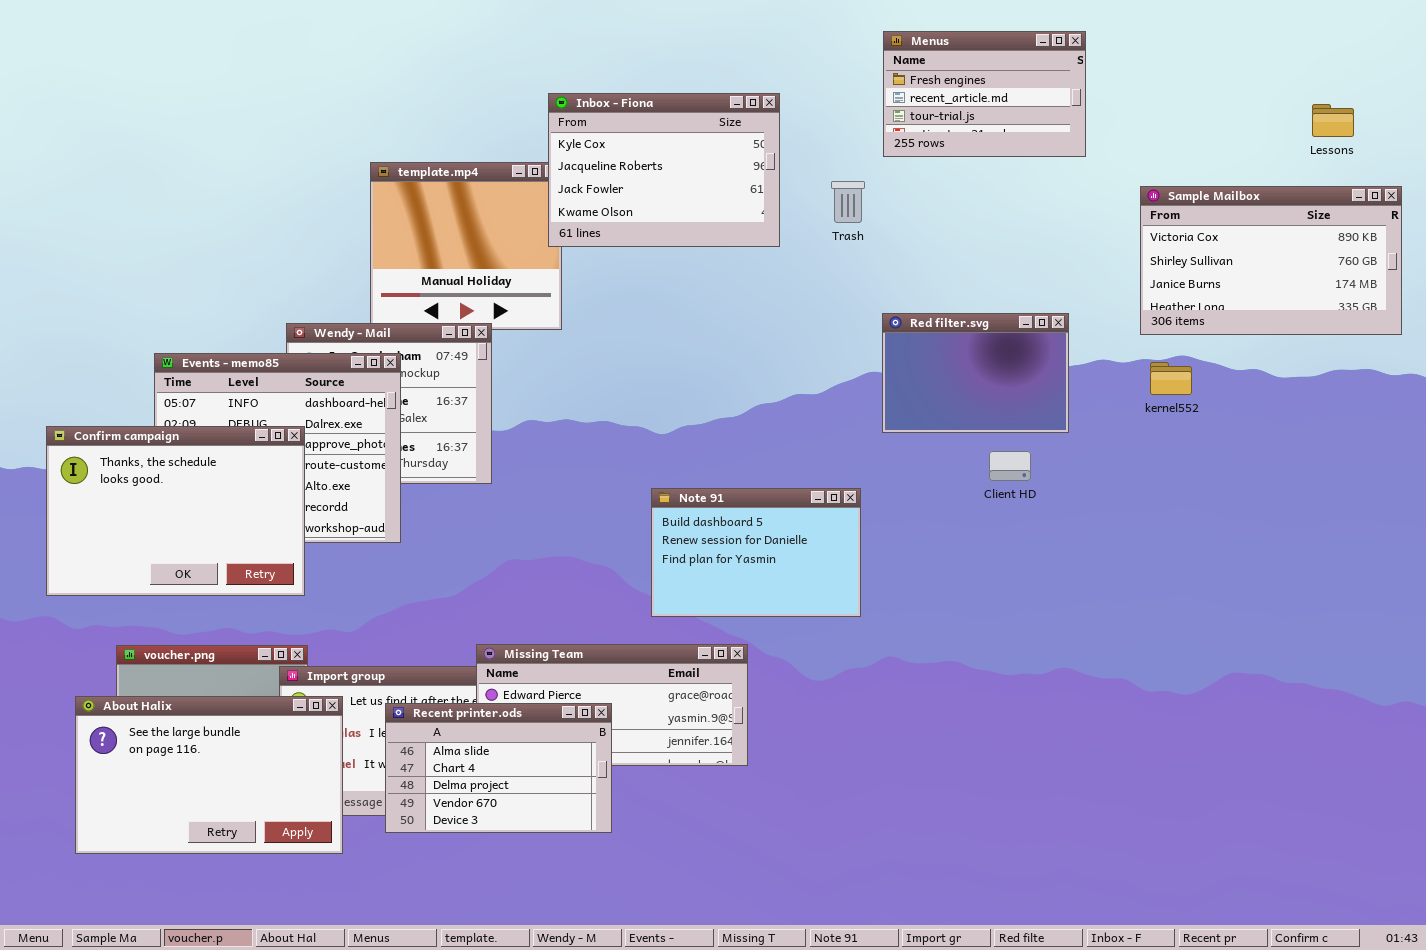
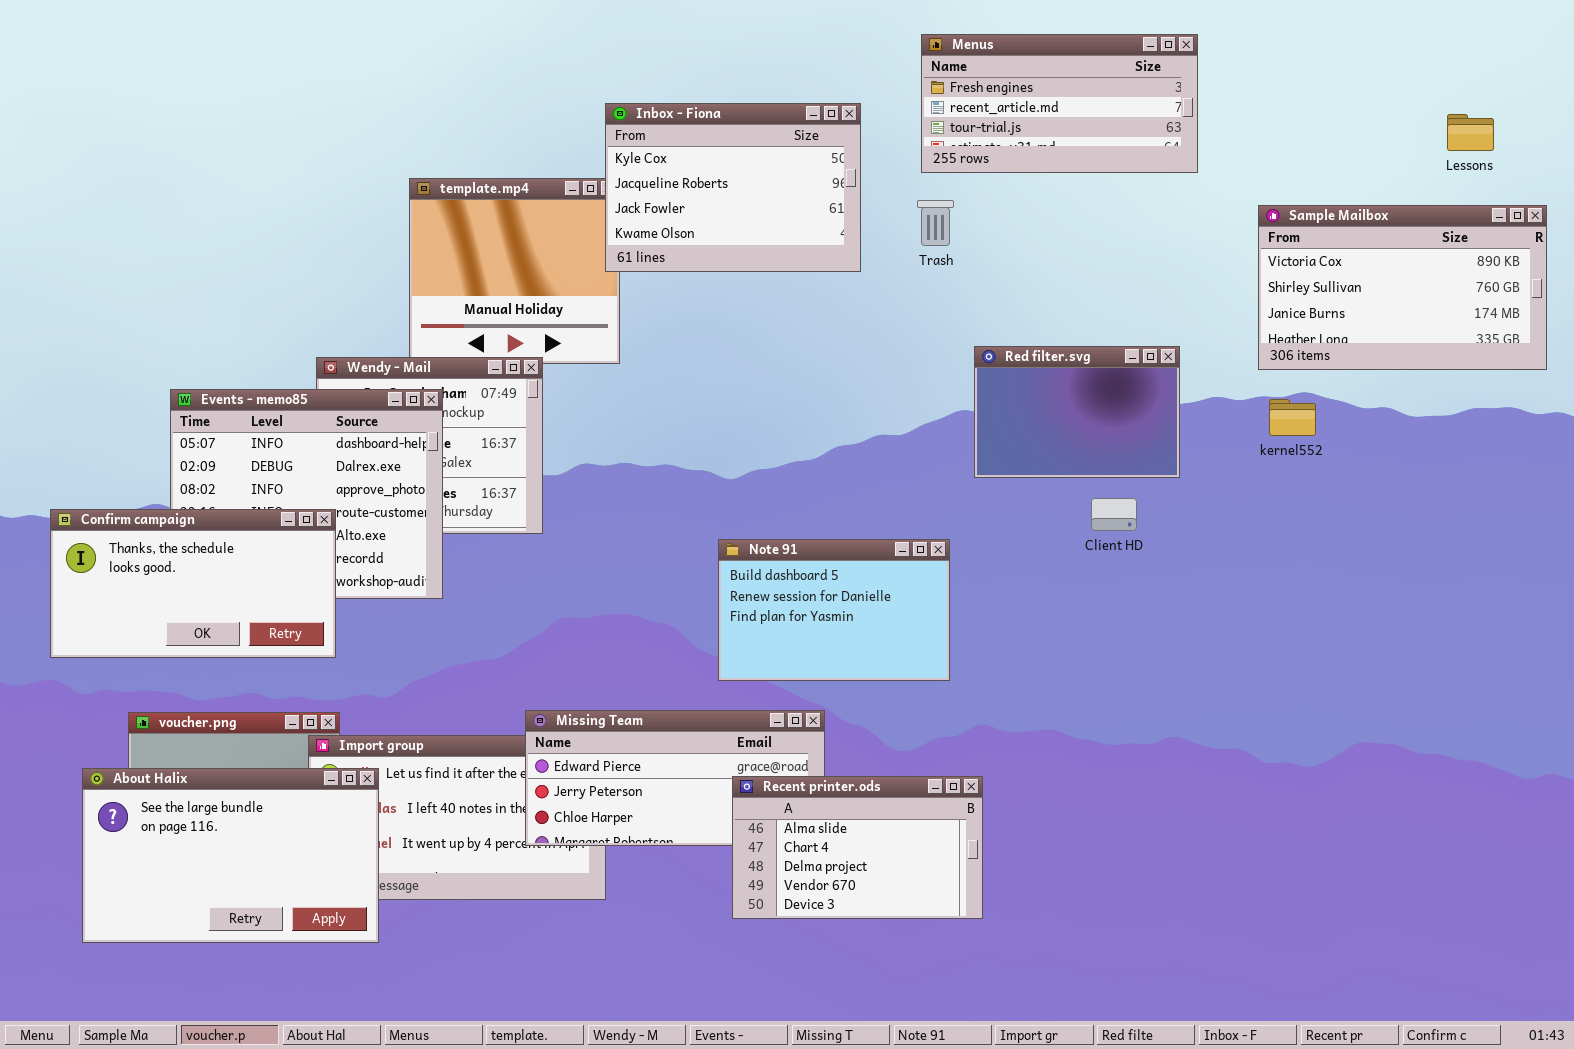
Menus: [883,31,1086,157] -> [921,34,1198,173], resized
Confirm campaign: [46,426,305,596] -> [50,509,336,658], resized
Recent printer.ods: [385,703,612,833] -> [732,776,983,919], moved

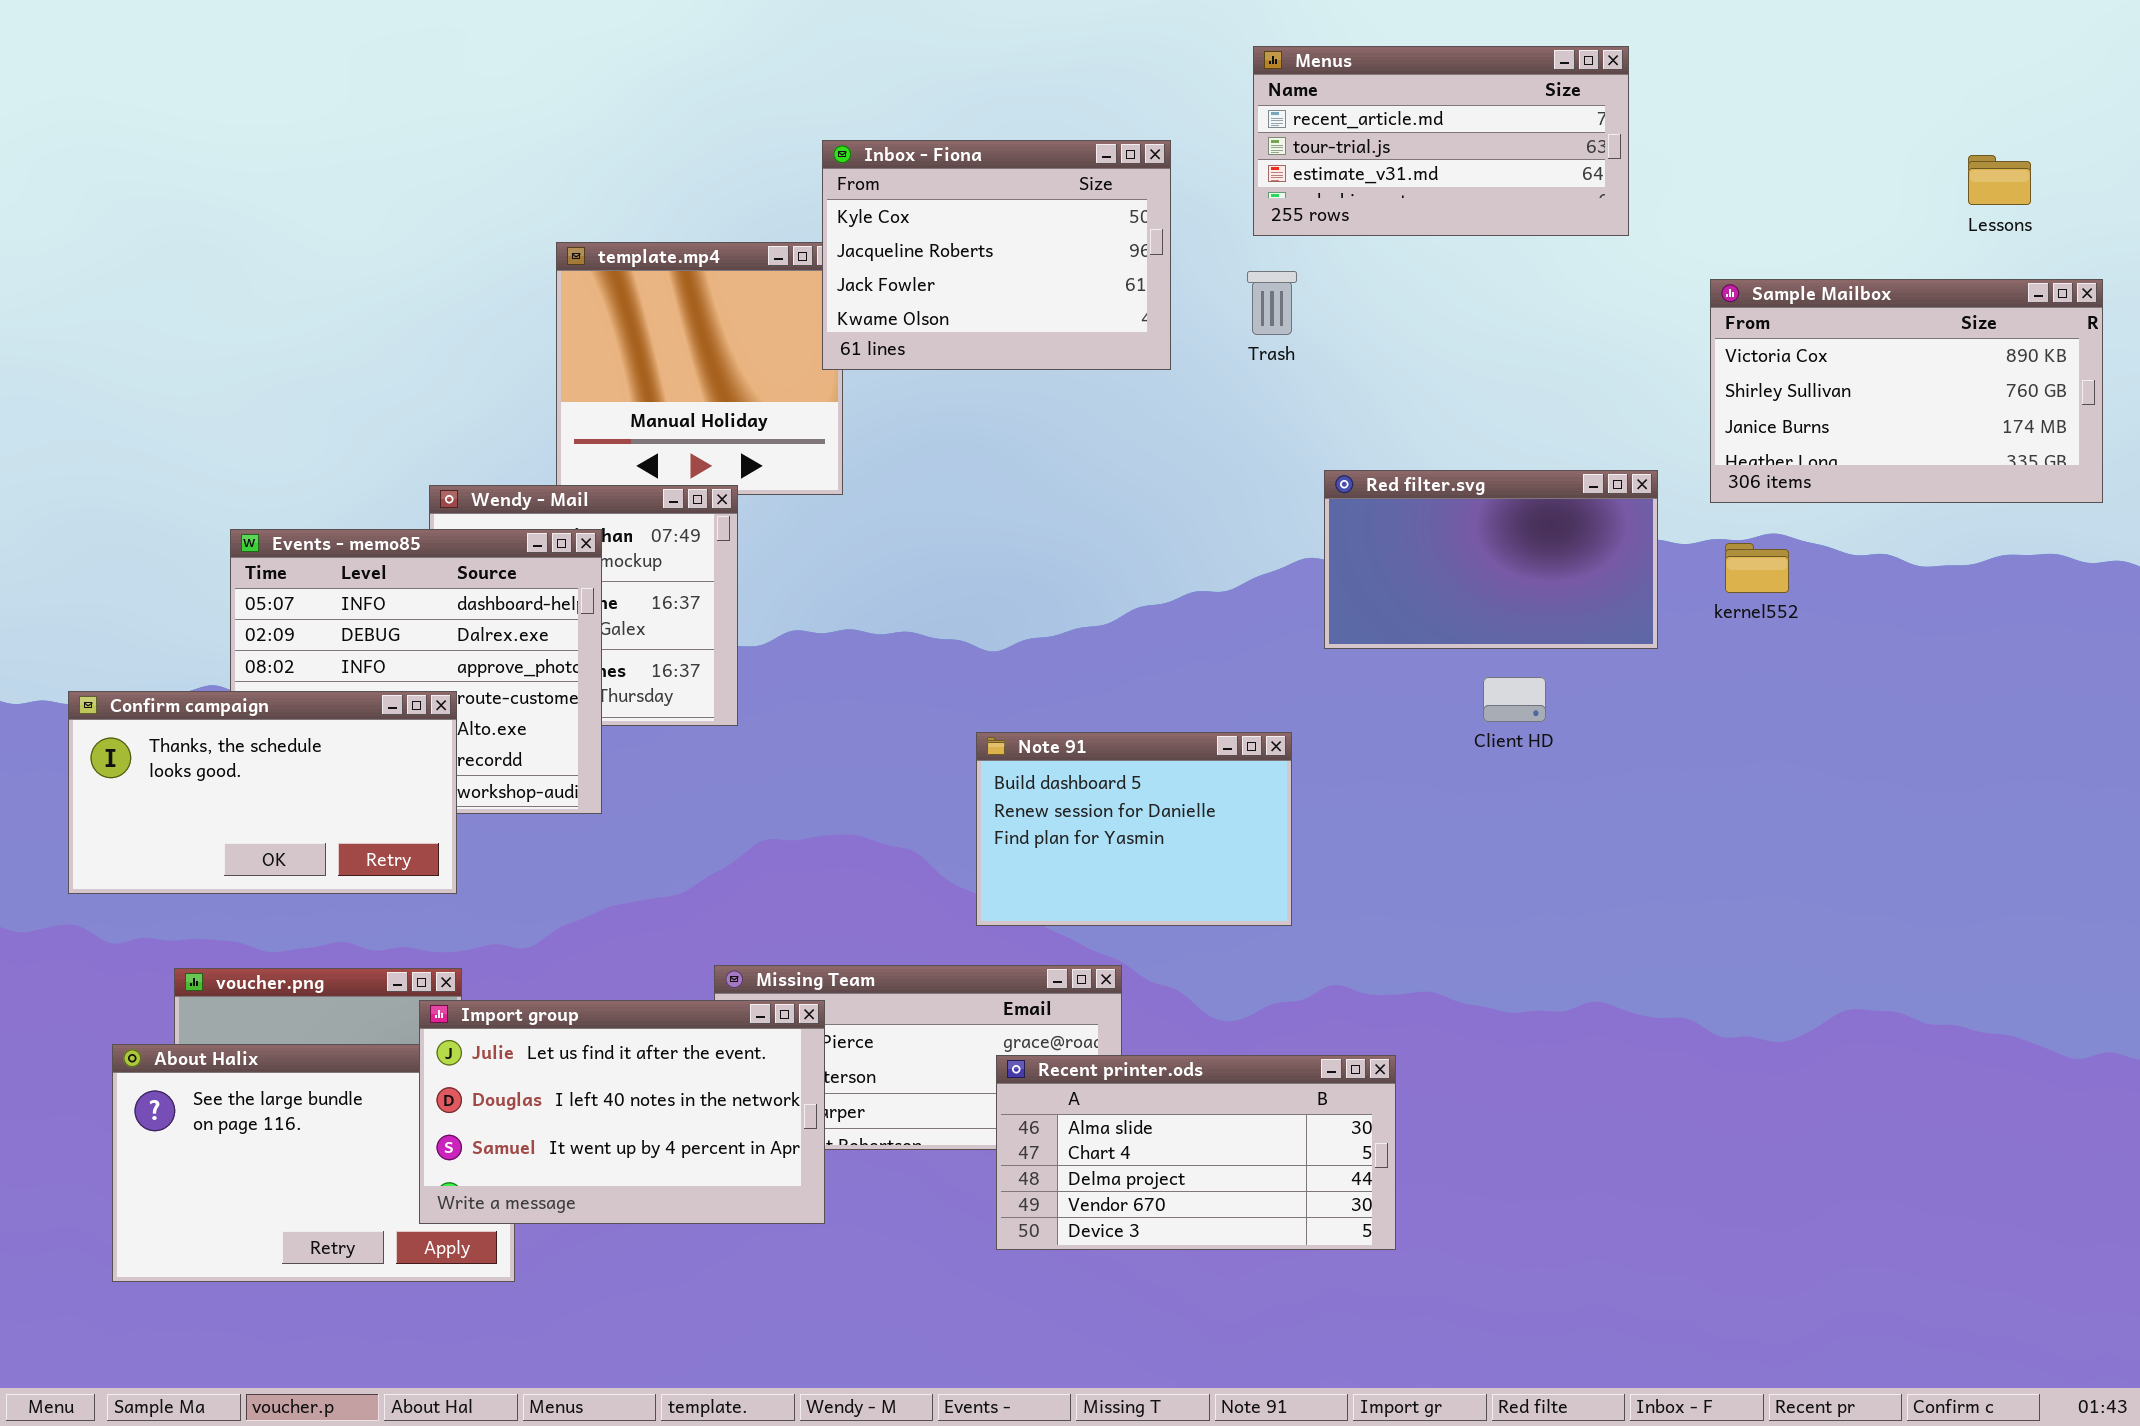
Menus: [921,34,1198,173] -> [1253,46,1629,236], scrolled down 1 row
Red filter.svg: [974,346,1180,478] -> [1324,470,1658,649], resized
Import group: [308,735,606,900] -> [419,1000,825,1224], raised
Recent printer.ods: [732,776,983,919] -> [996,1055,1396,1250], resized

